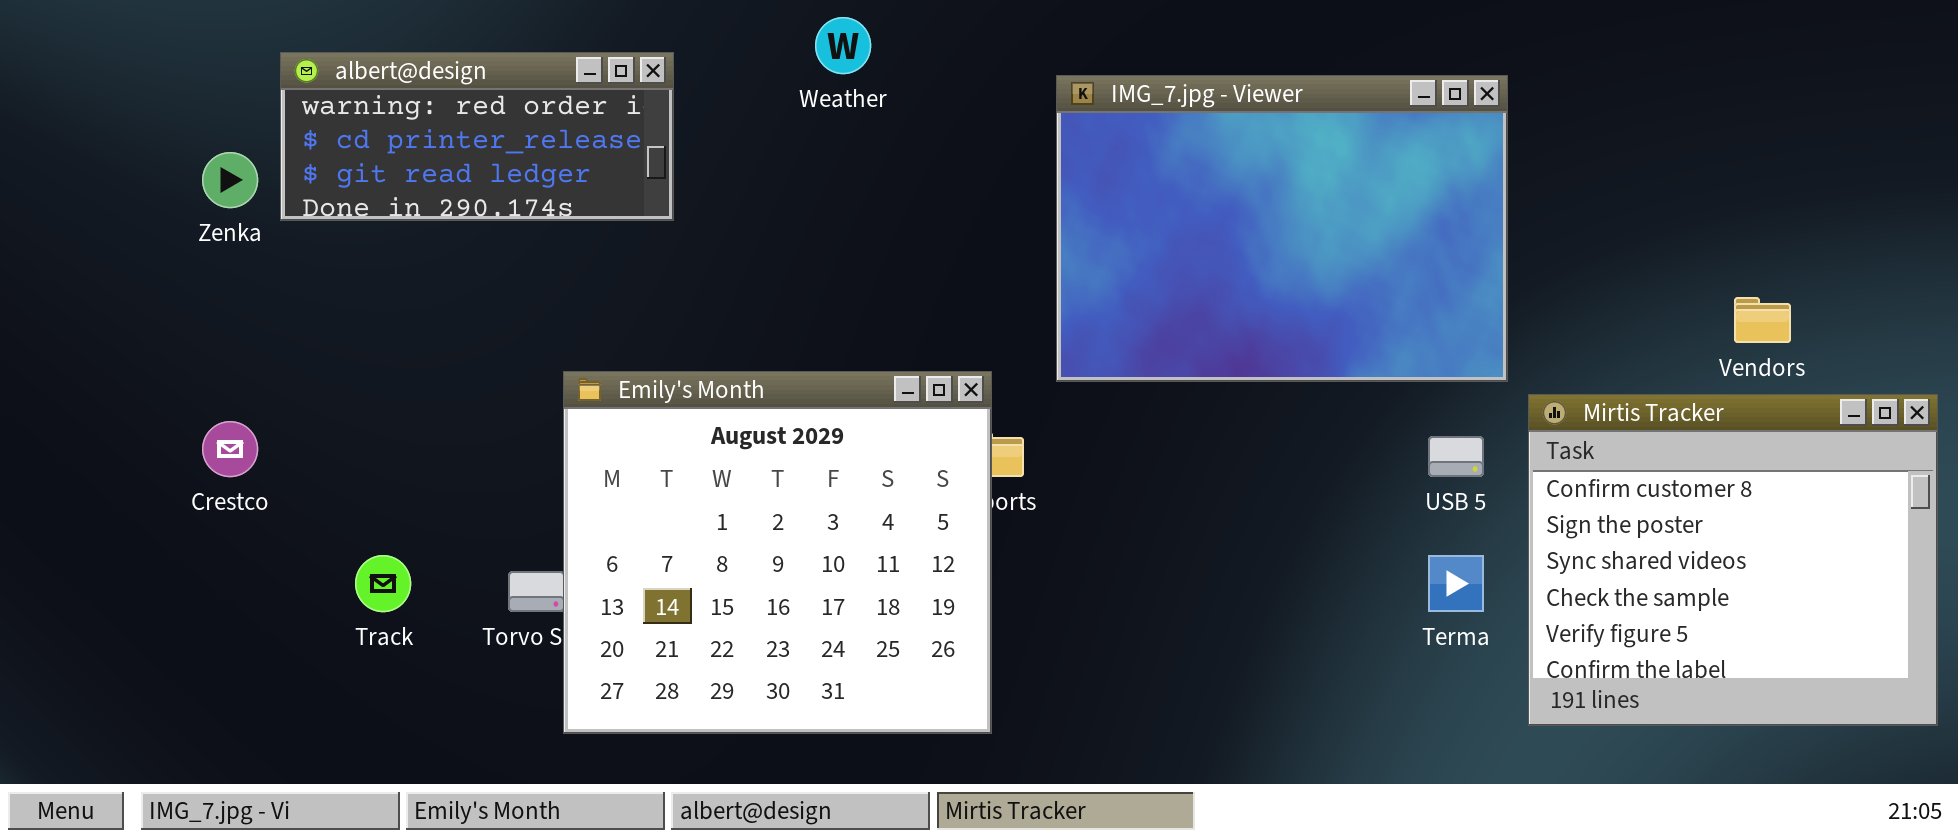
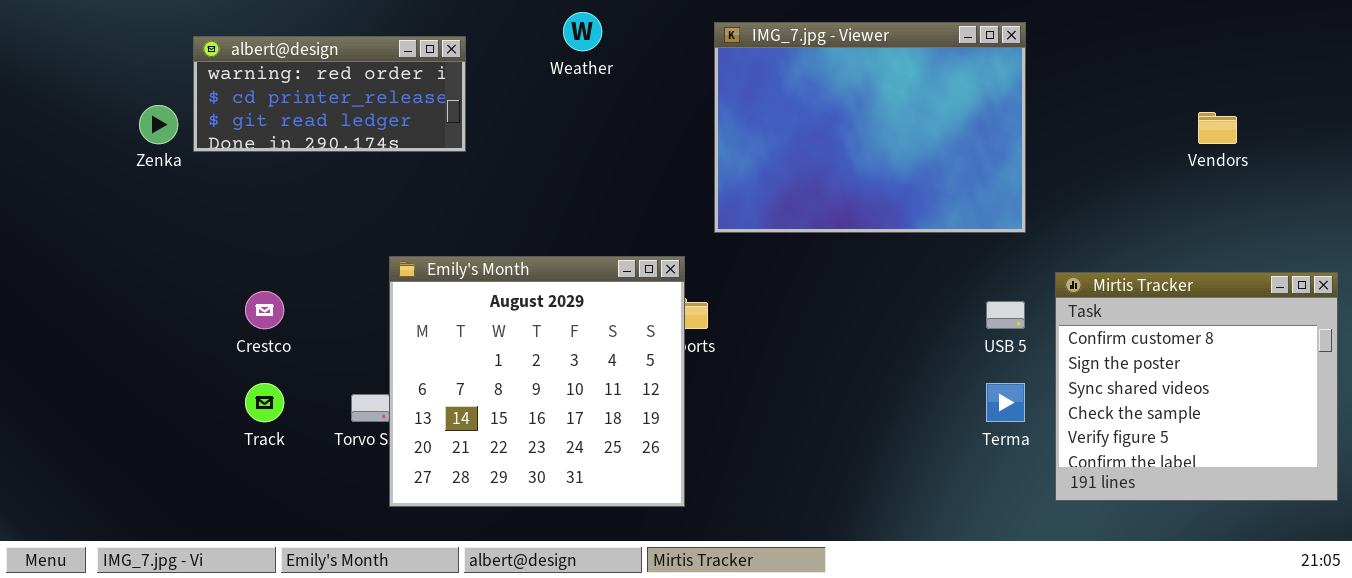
IMG_7.jpg - Viewer: [1056,75,1508,382] -> [714,22,1026,233], moved
Vendors: [1734,297,1791,343] -> [1198,112,1237,144], moved
Crestco: [202,421,258,477] -> [245,291,284,329], moved

